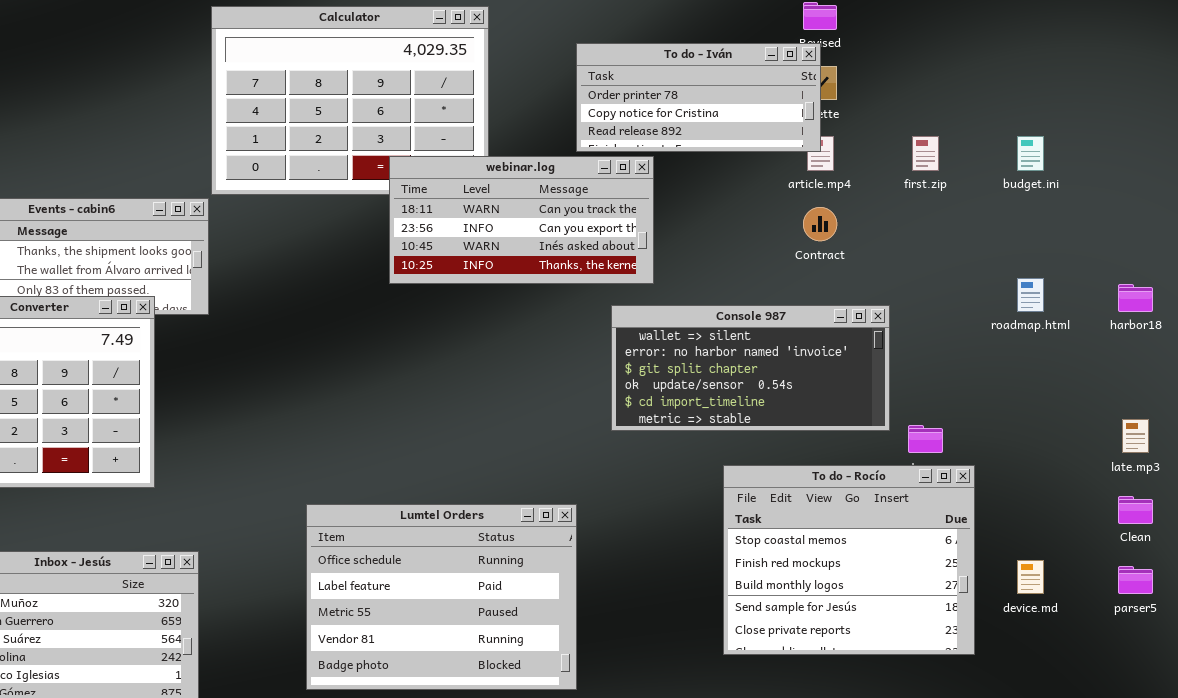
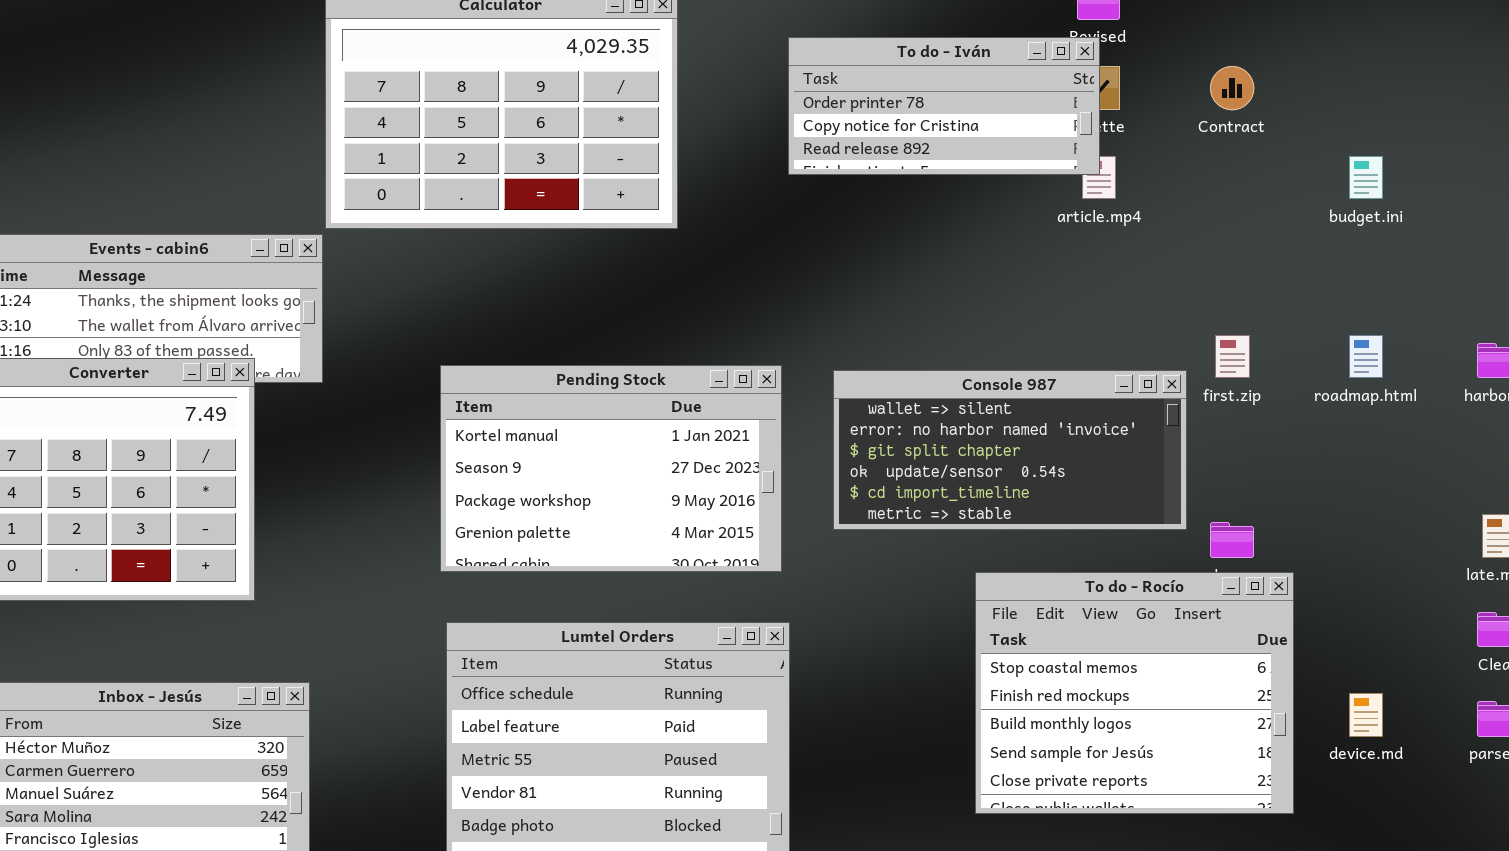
first.zip: [912,136,939,171] -> [1215,335,1250,378], moved
webinar.log: [389,156,654,284] -> none, closed
Contract: [803,207,837,241] -> [1210,66,1254,110], moved
Pending Stock: none -> [440,365,782,572], opened

